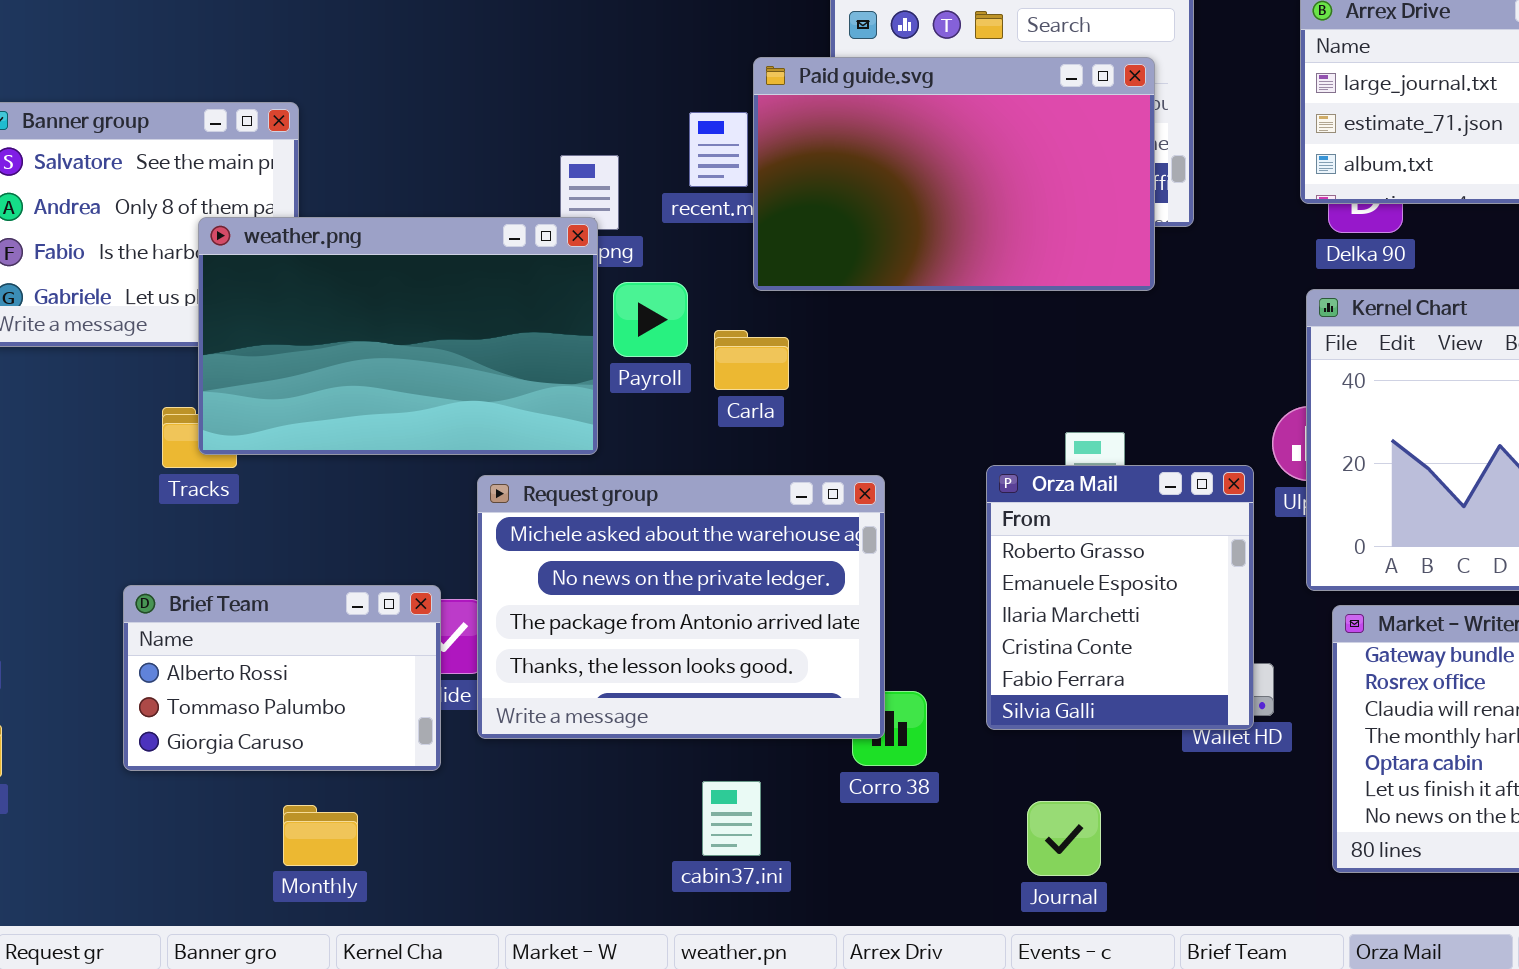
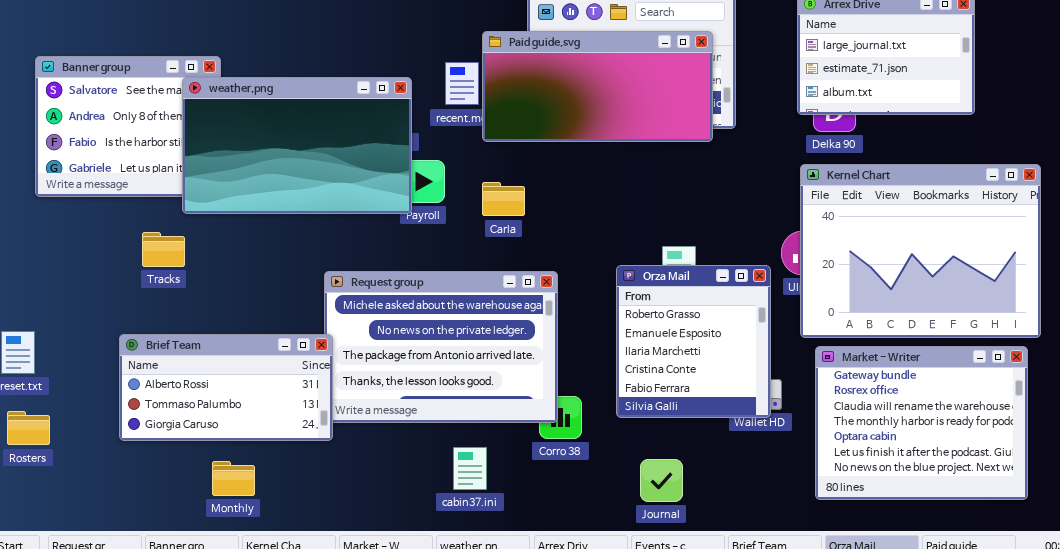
Paid guide.svg: [753,57,1155,291] -> [482,31,713,142], resized
weather.png: [198,217,598,455] -> [182,77,412,214], moved
Carla: [714,330,789,390] -> [482,182,525,216], moved
Brief Team: [123,585,441,771] -> [119,334,333,441], resized

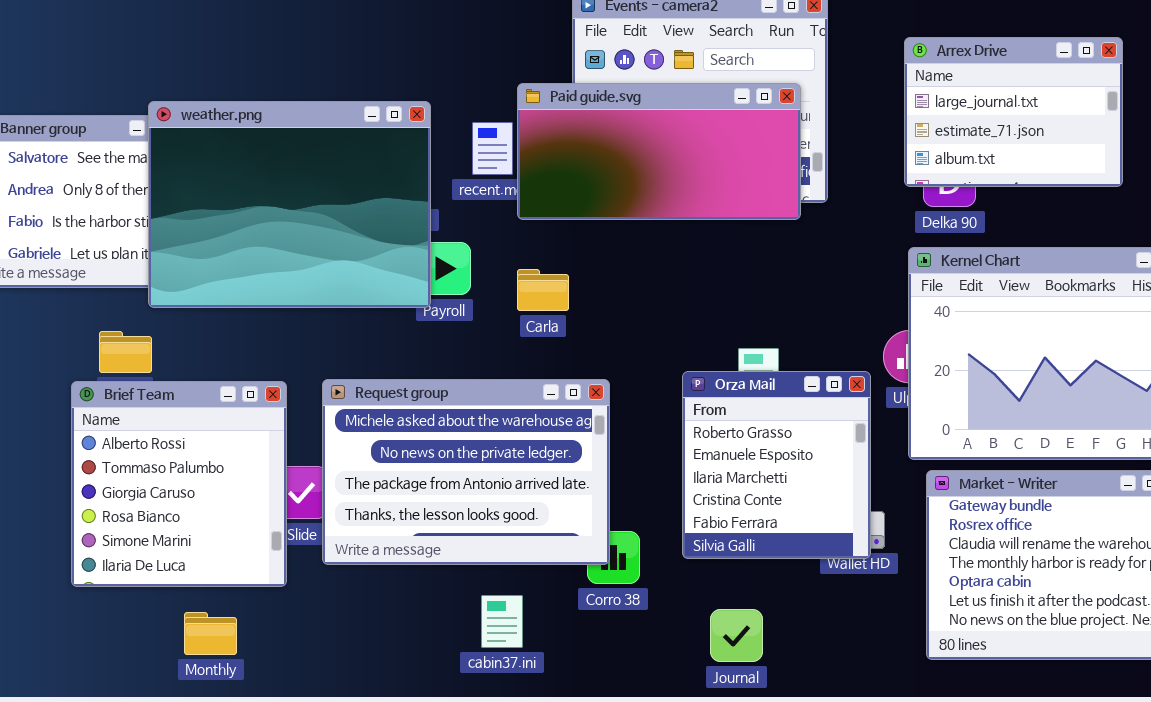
weather.png: [182,77,412,214] -> [148,101,431,308], resized
Brief Team: [119,334,333,441] -> [71,381,287,587], resized

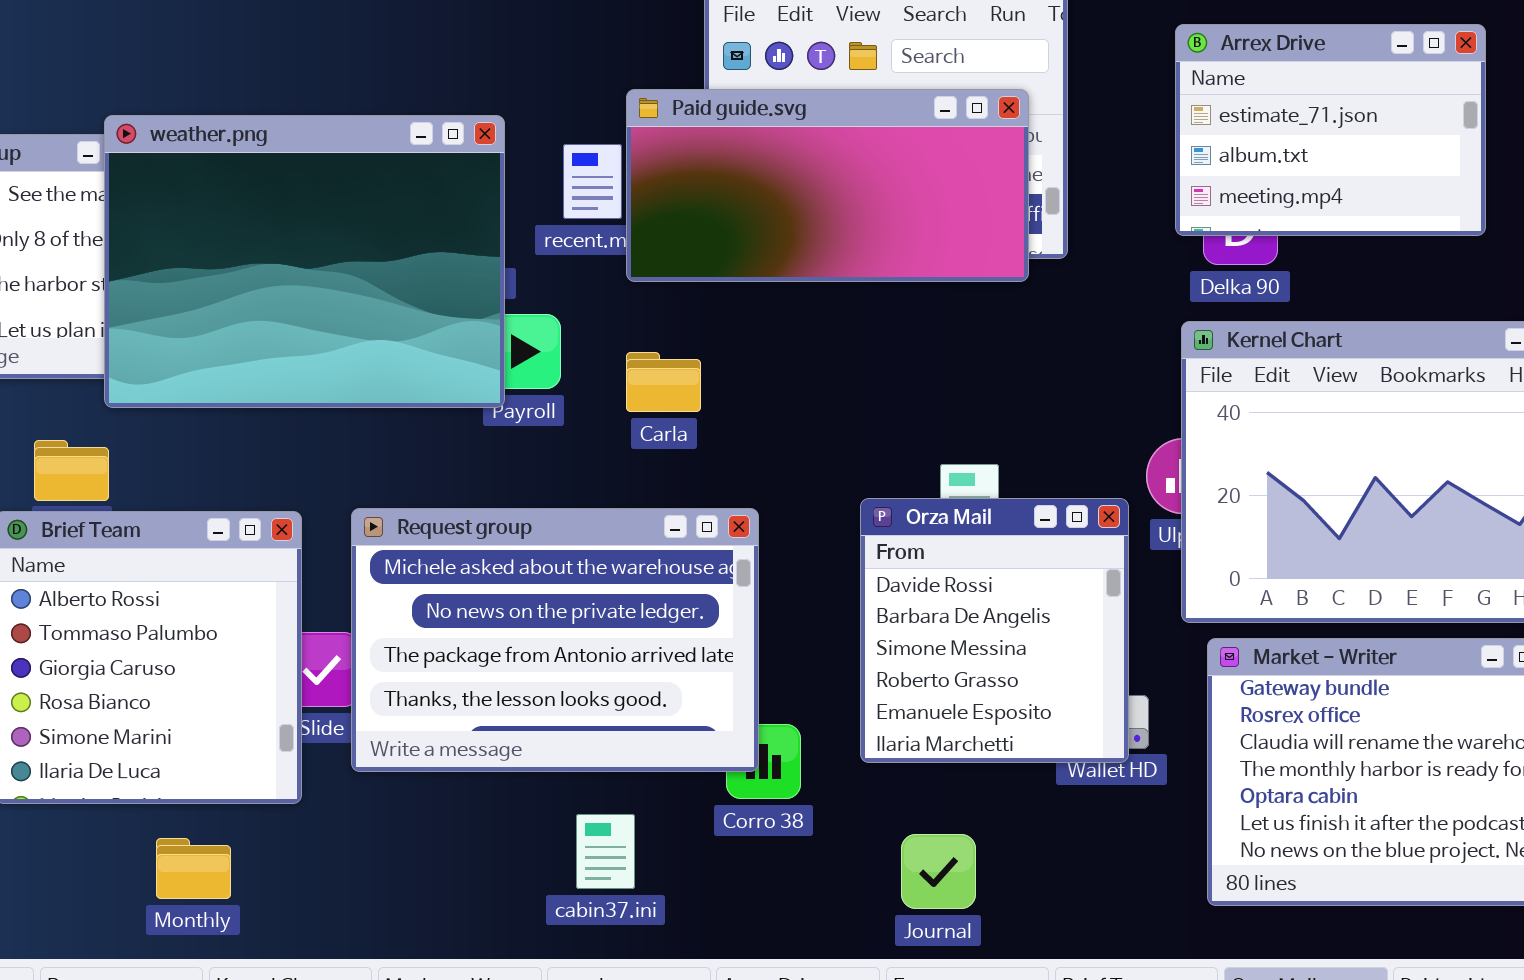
Arrex Drive: [904,37,1123,187] -> [1175,24,1486,236], scrolled down 1 row
Orza Mail: [682,371,871,559] -> [860,498,1129,763], scrolled up 3 rows

